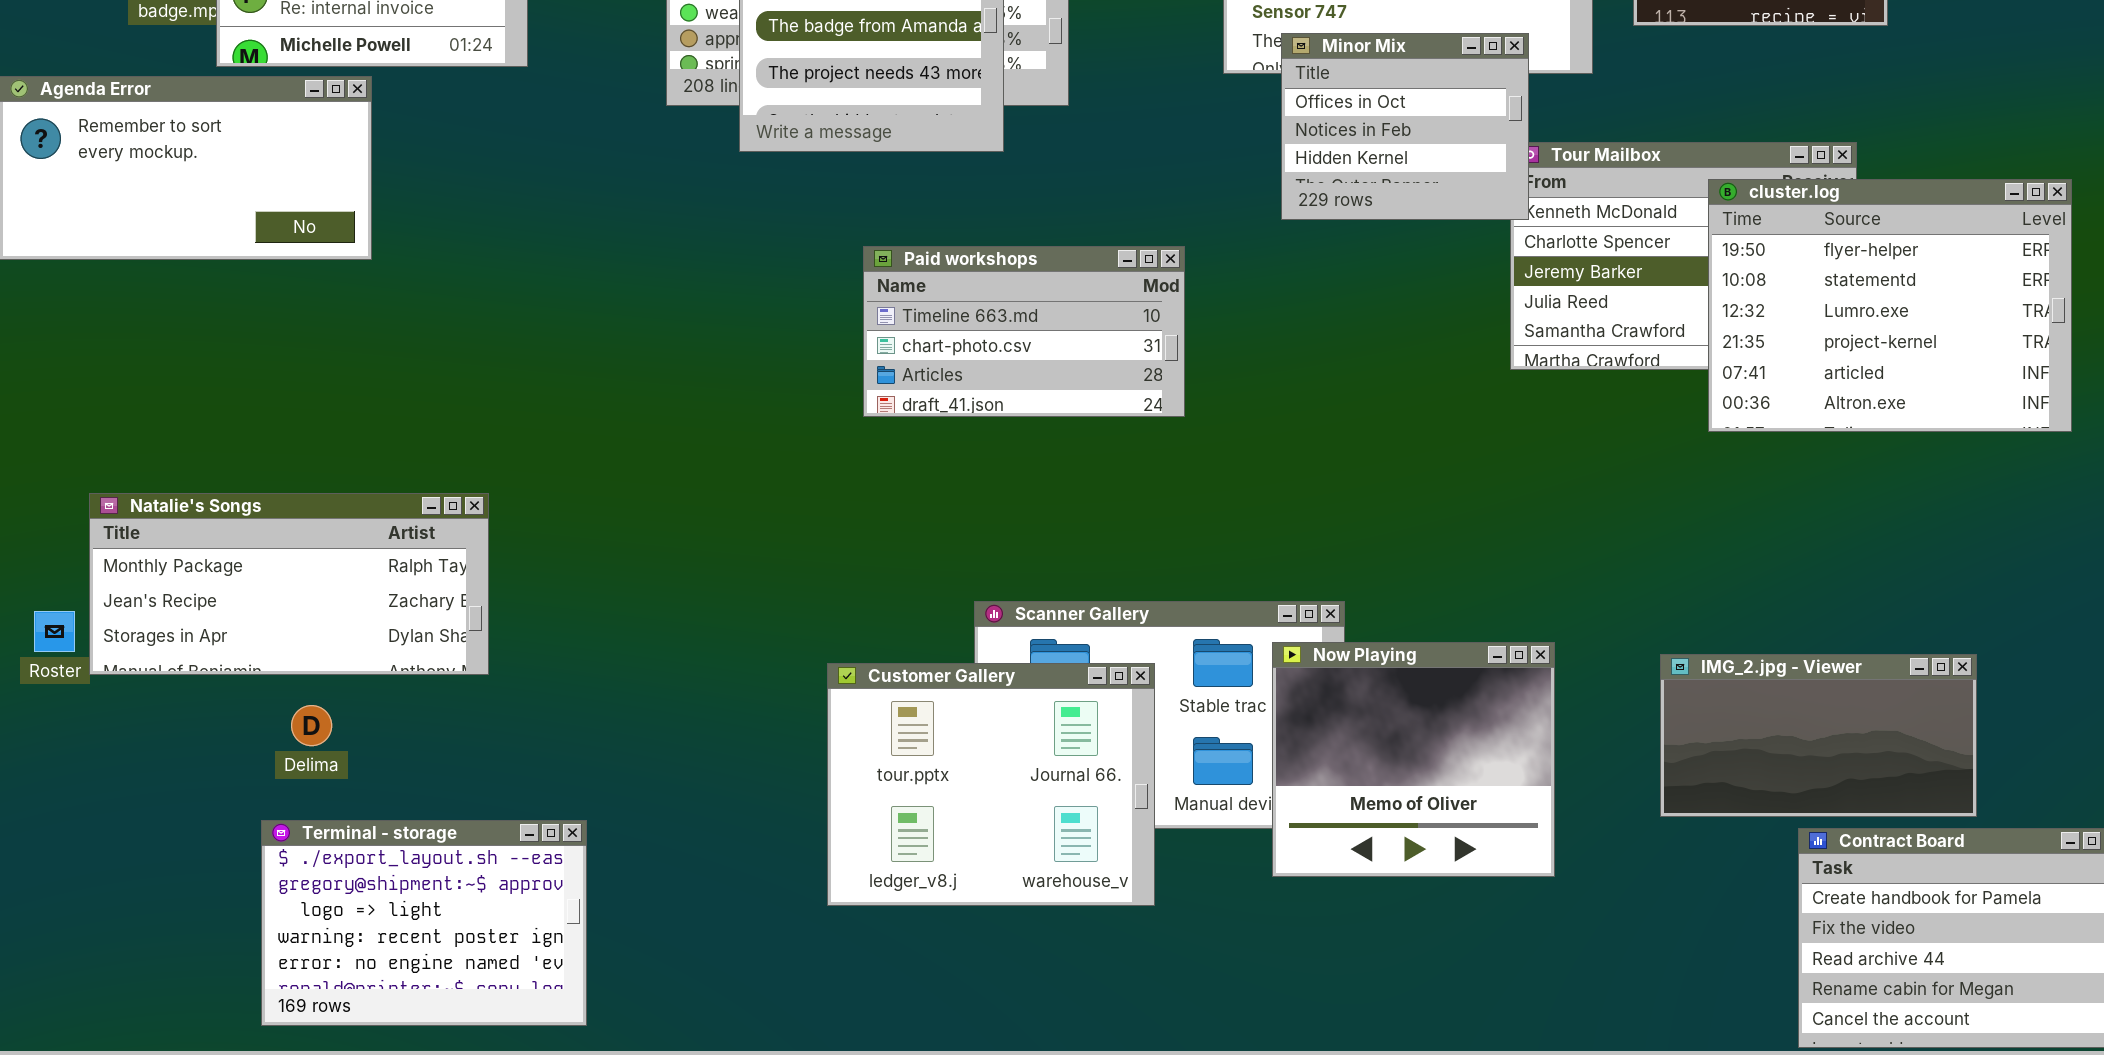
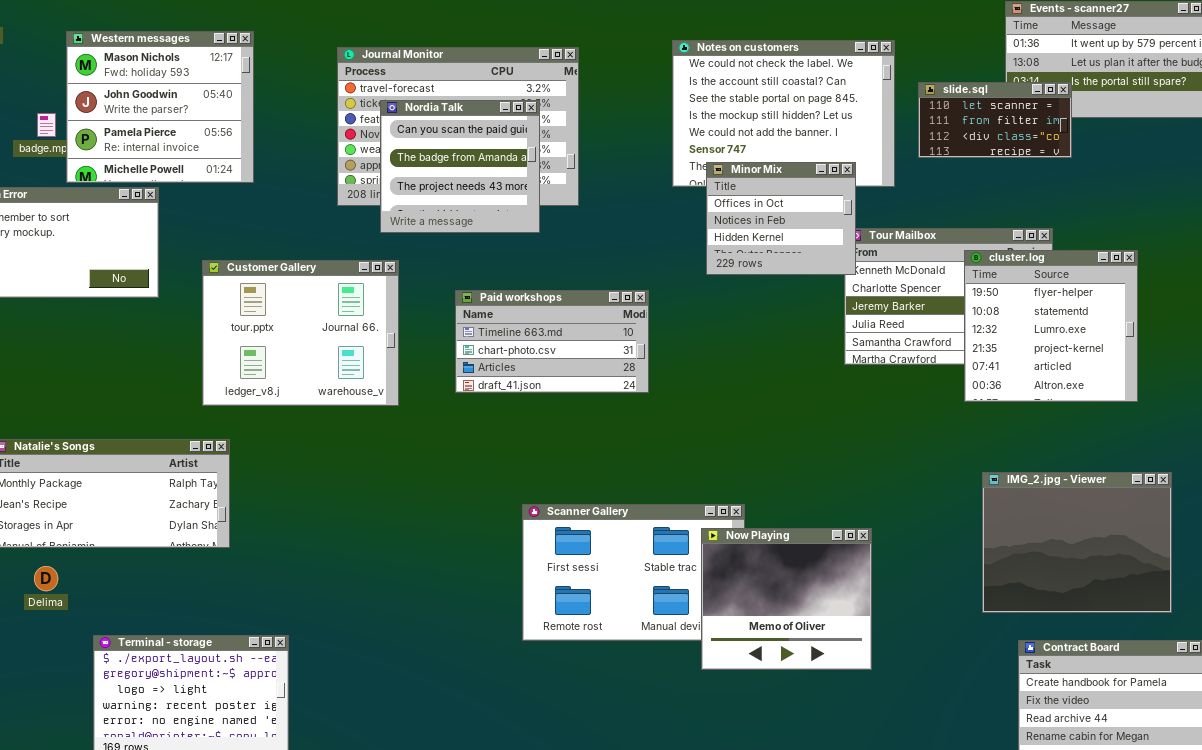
cluster.log: [1708,179,2072,432] -> [964,250,1138,402], resized
IMG_2.jpg - Viewer: [1660,654,1977,817] -> [982,472,1172,613], moved, resized
Customer Gallery: [827,663,1155,906] -> [202,260,399,406], moved
Delima: [291,705,332,746] -> [34,566,58,591], moved

